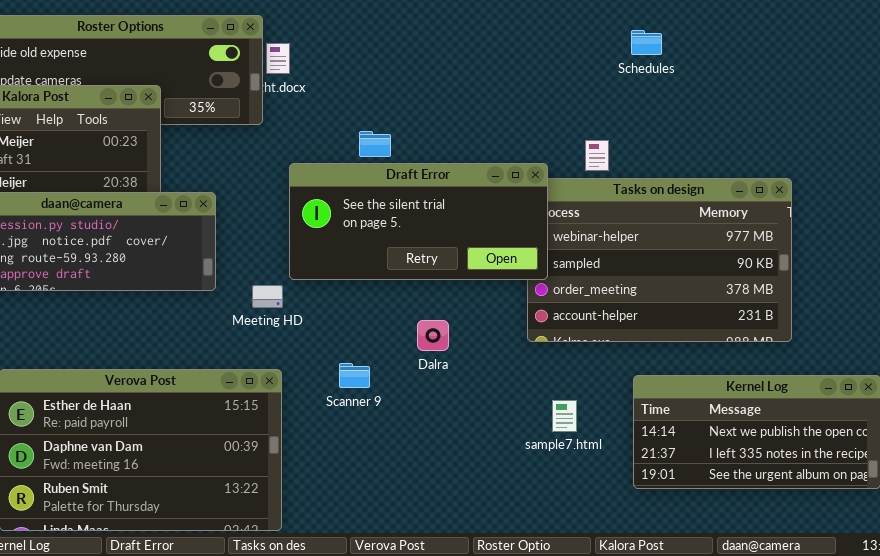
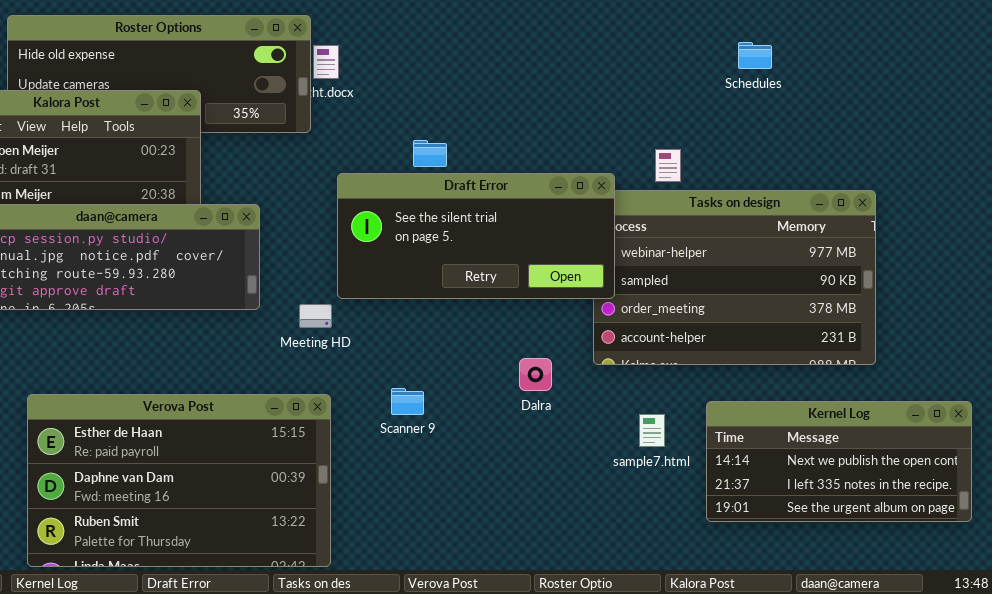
Schedules: [631,30,662,55] -> [738,42,772,69], moved
Dalra: [417,320,449,351] -> [519,358,552,391], moved
sample7.html: [552,400,577,432] -> [639,414,665,447], moved

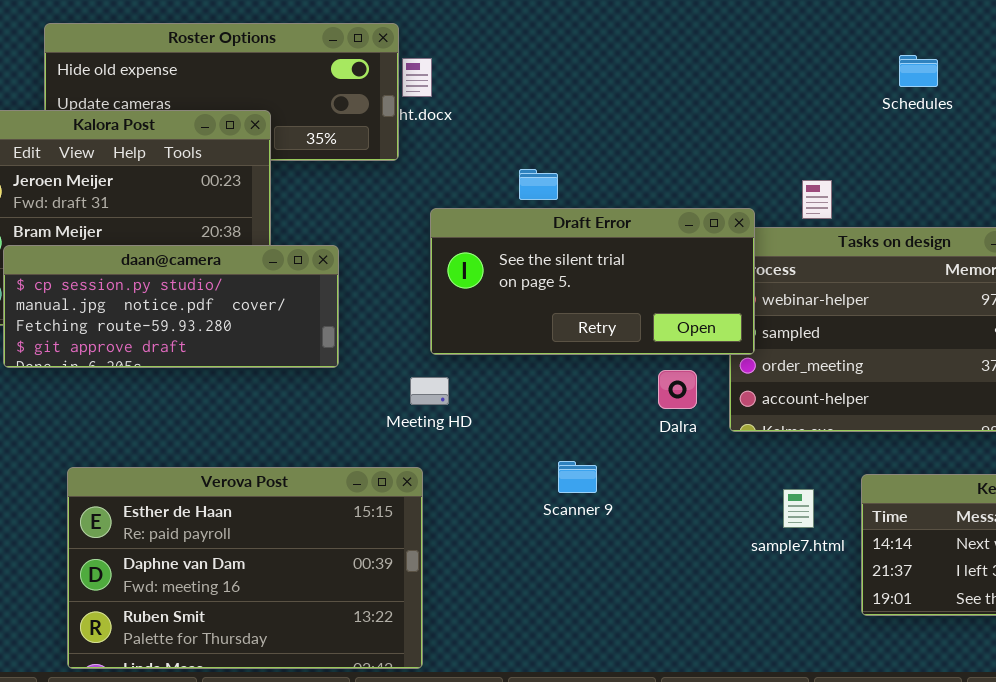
Meeting HD: [299,304,332,328] -> [410,377,449,405], moved
Dalra: [519,358,552,391] -> [658,370,697,409], moved
Scanner 9: [391,388,424,415] -> [558,461,597,493], moved

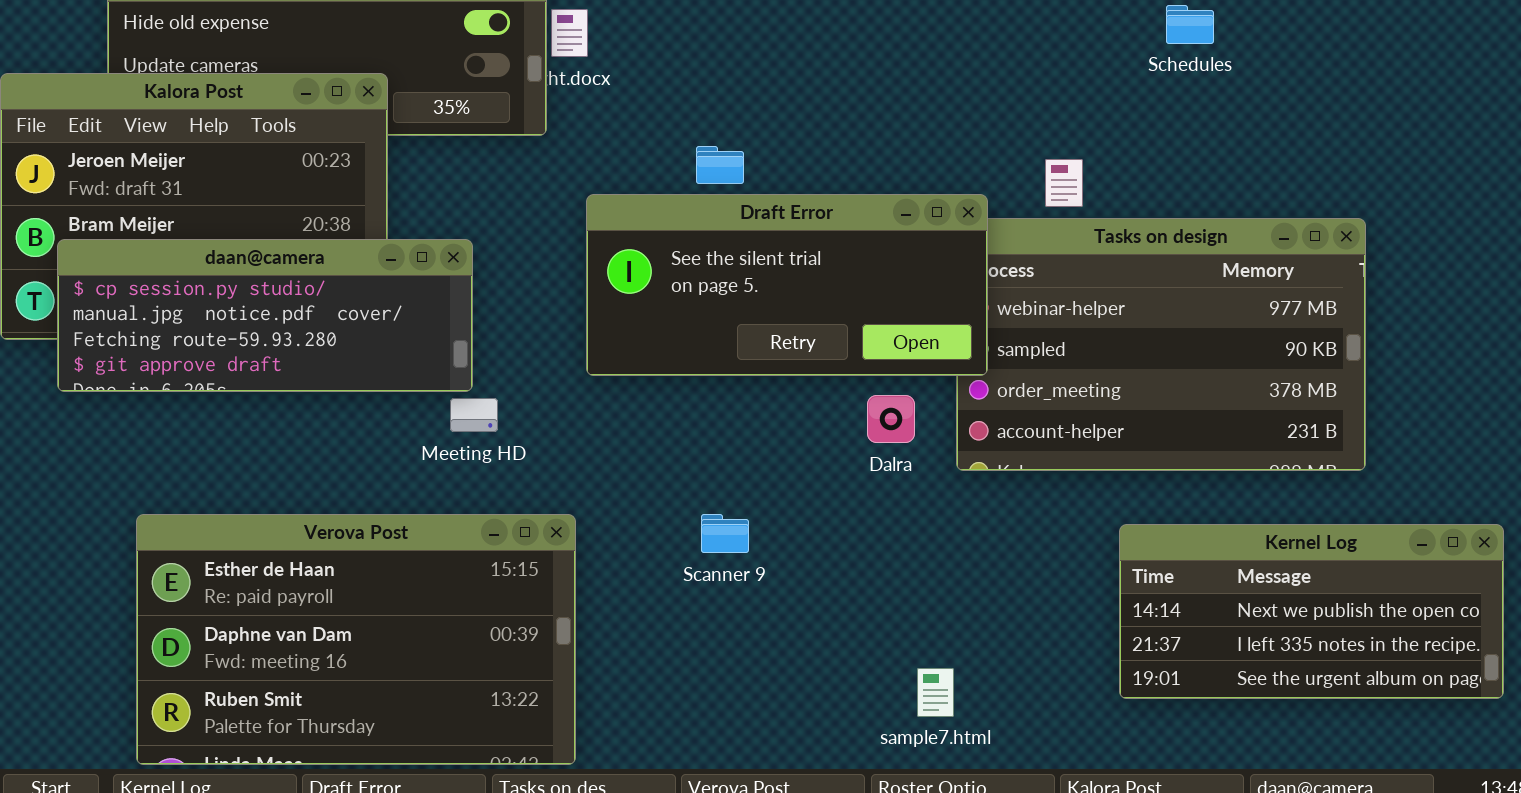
Meeting HD: [410,377,449,405] -> [450,398,498,432], moved
Scanner 9: [558,461,597,493] -> [701,514,749,553], moved
sample7.html: [783,489,814,528] -> [917,668,954,717], moved

